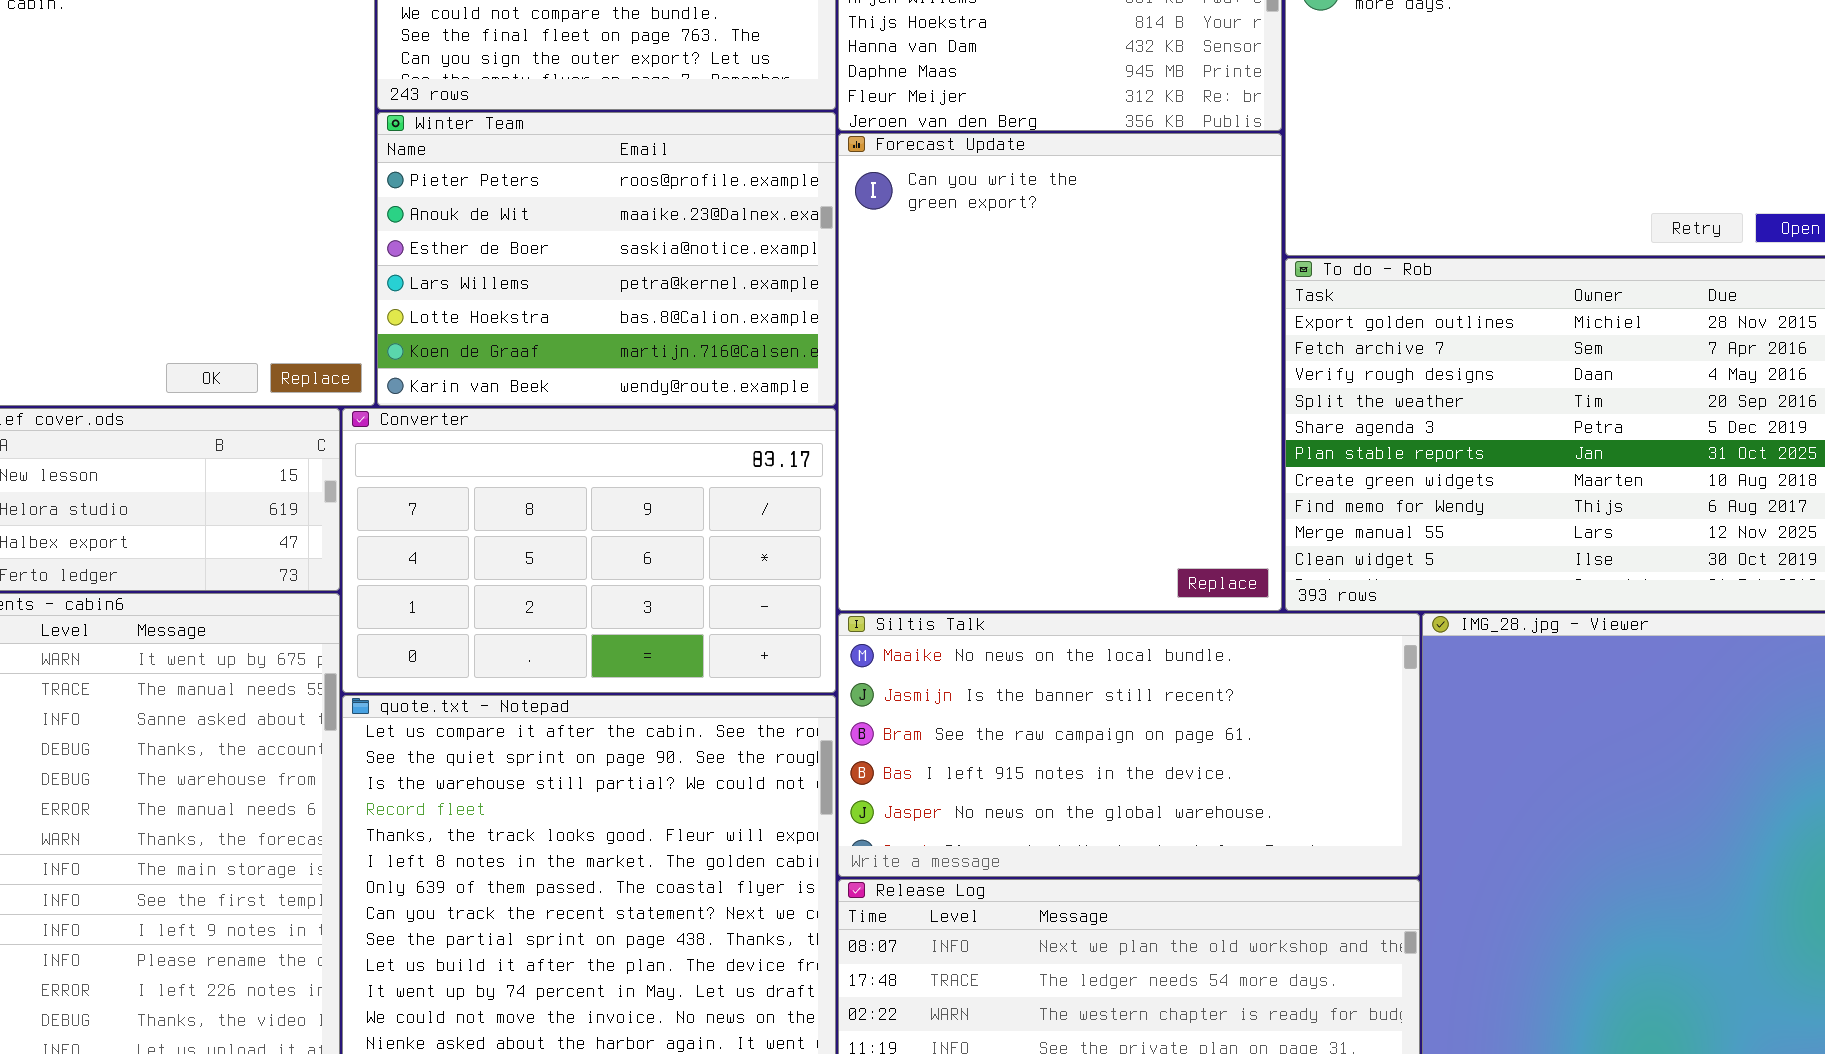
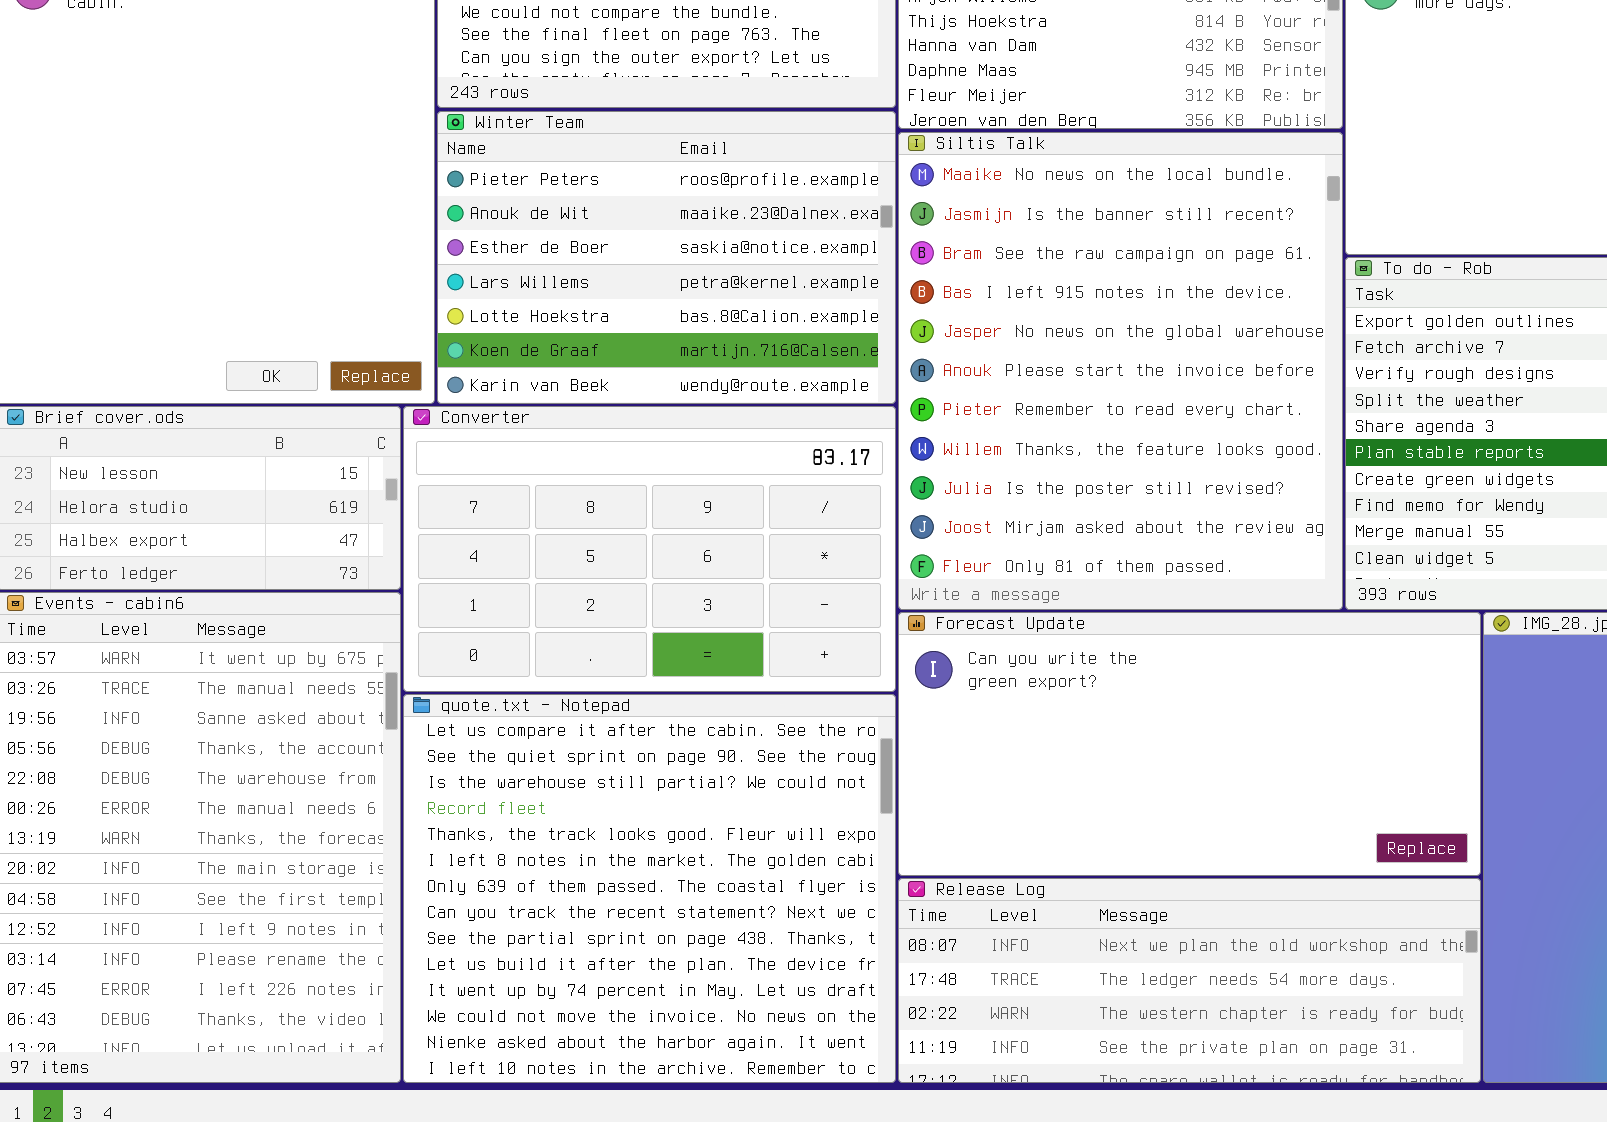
Forecast Update: [838,133,1282,611] -> [898,612,1481,876], moved, resized
Siltis Talk: [838,613,1420,877] -> [898,132,1343,610], moved, resized

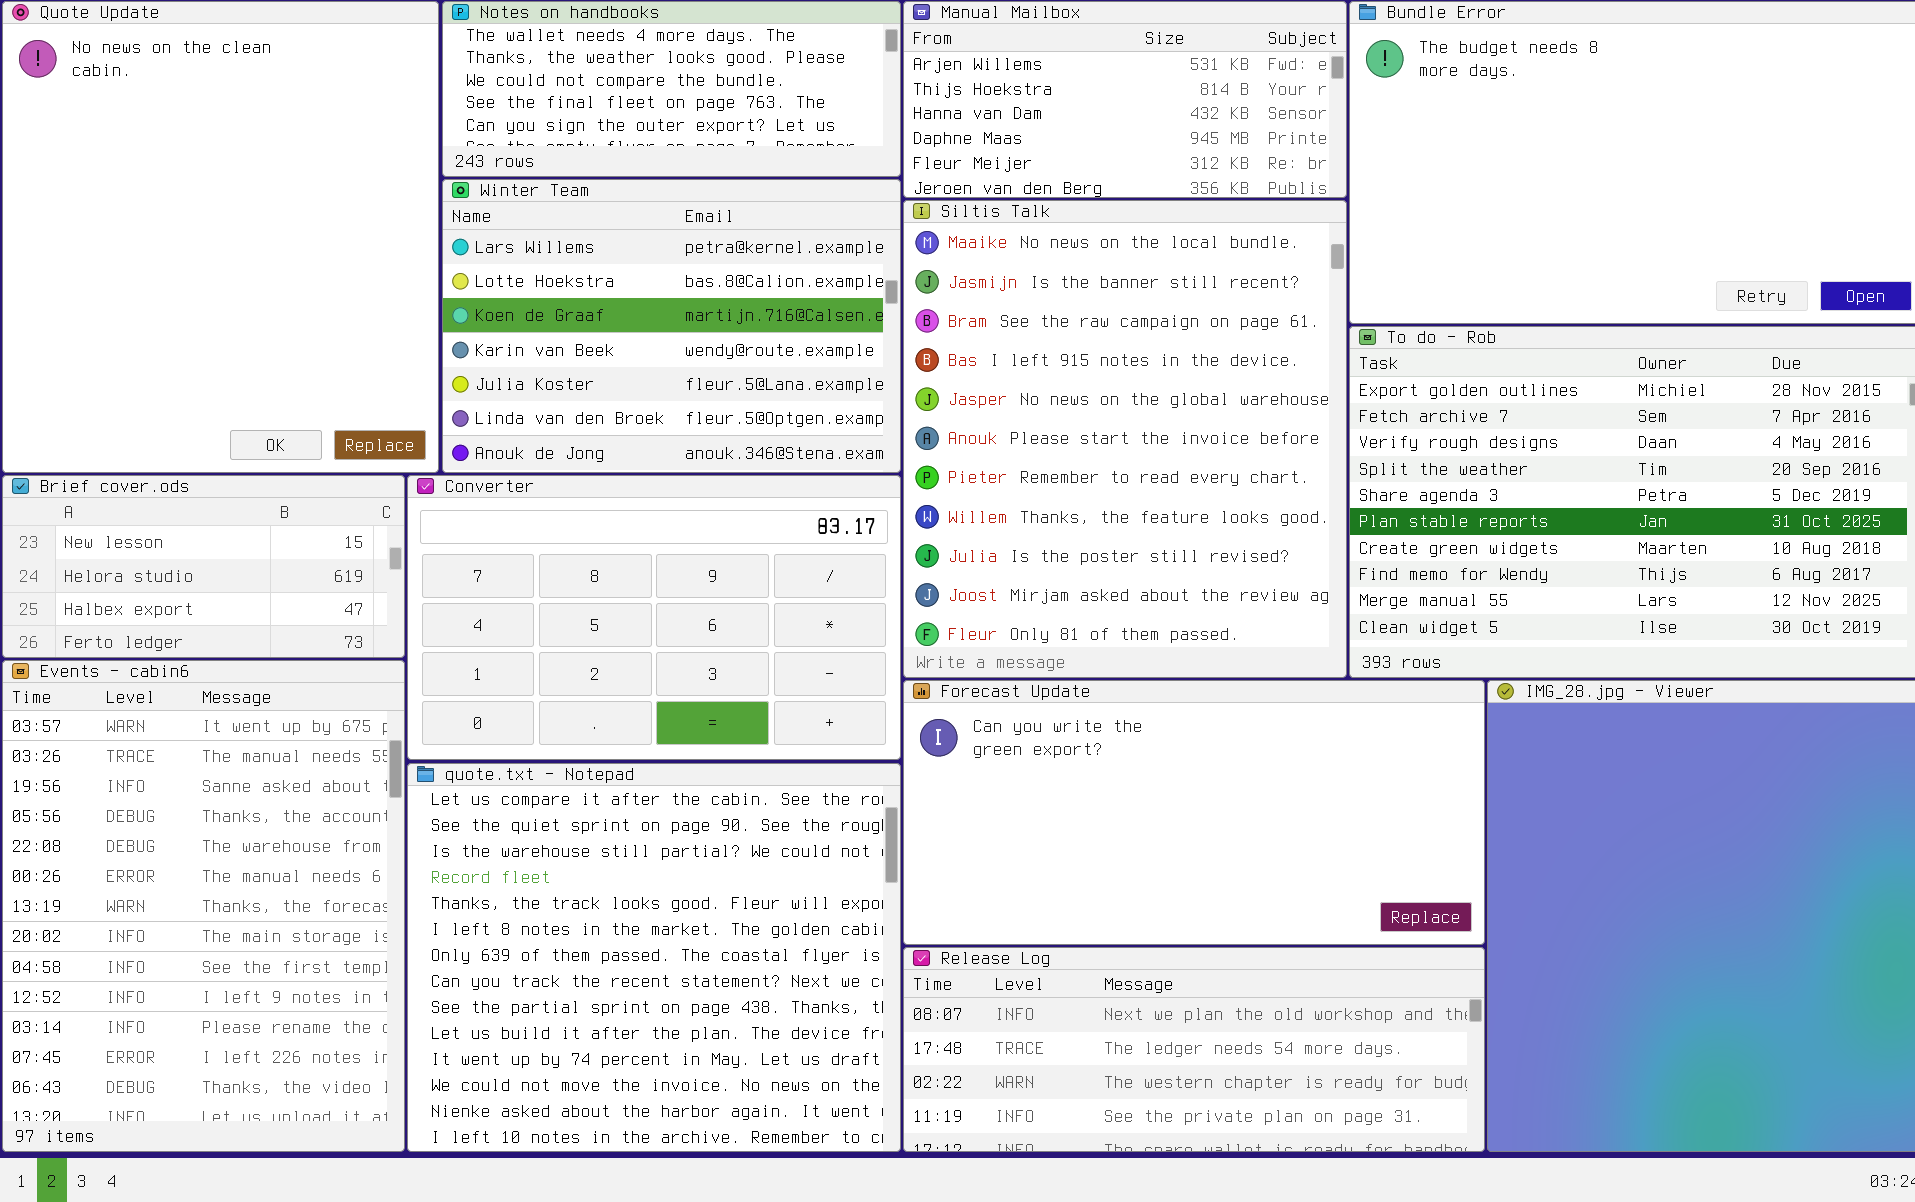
Winter Team: [437,111,896,404] -> [442,179,901,473], scrolled down 3 rows

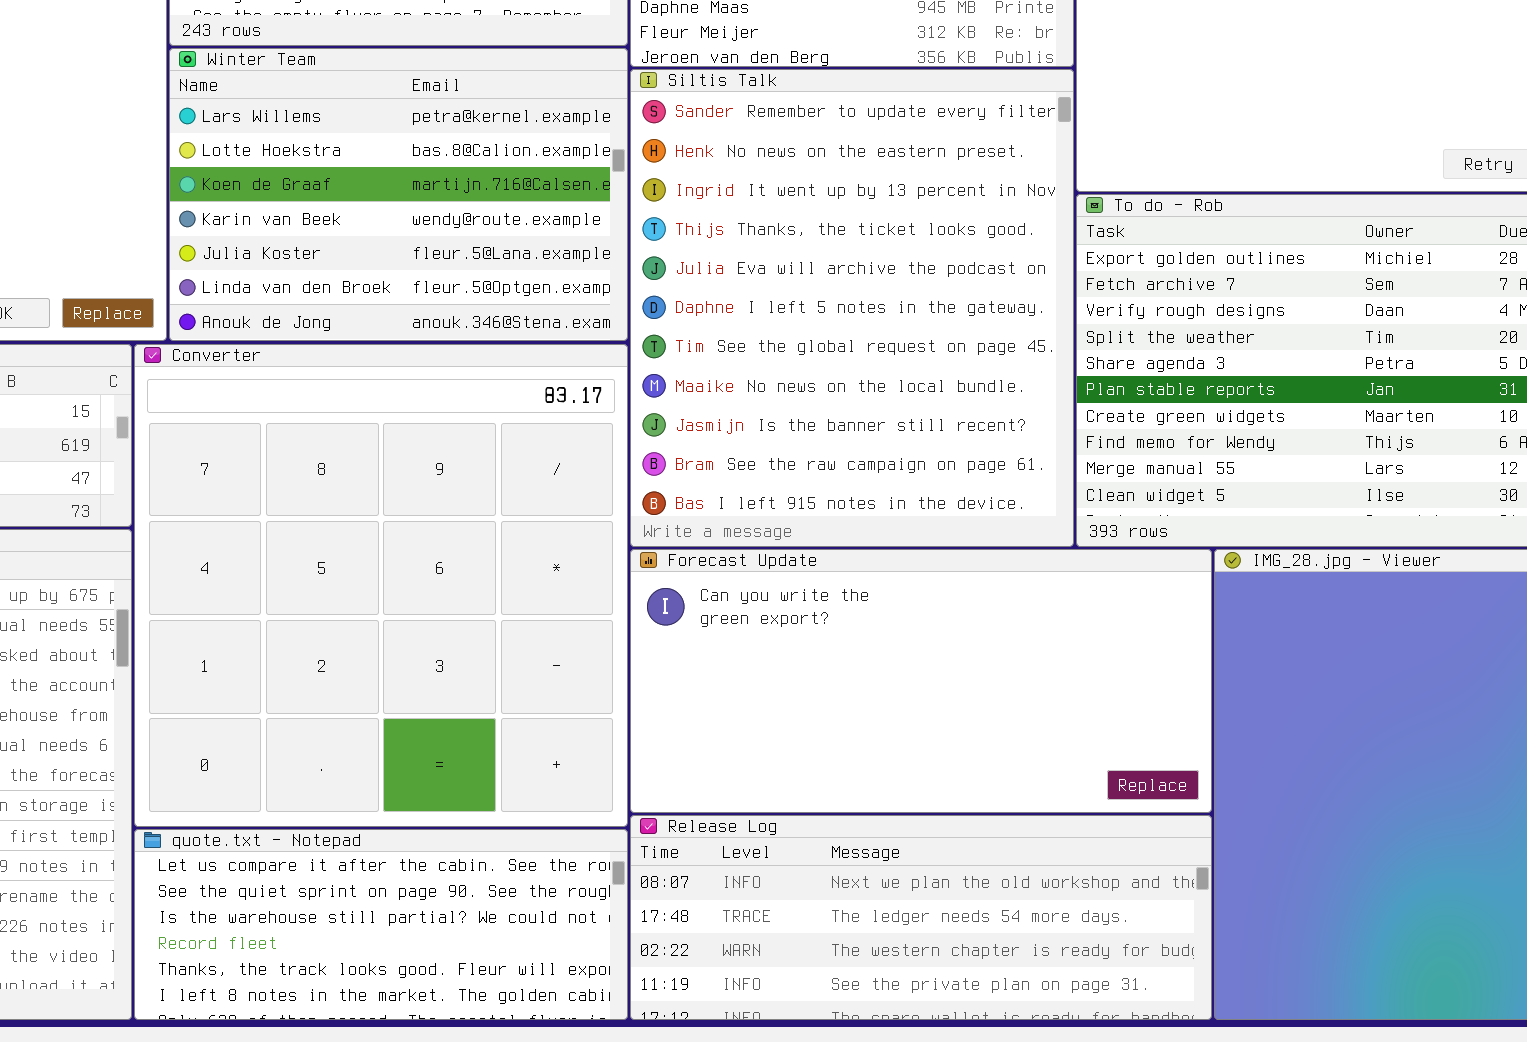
Siltis Talk: [903,200,1347,678] -> [630,69,1074,547], scrolled up 7 rows
Converter: [407,475,901,760] -> [134,344,628,827], resized
quote.txt - Notepad: [407,763,901,1152] -> [134,829,628,1020], resized

